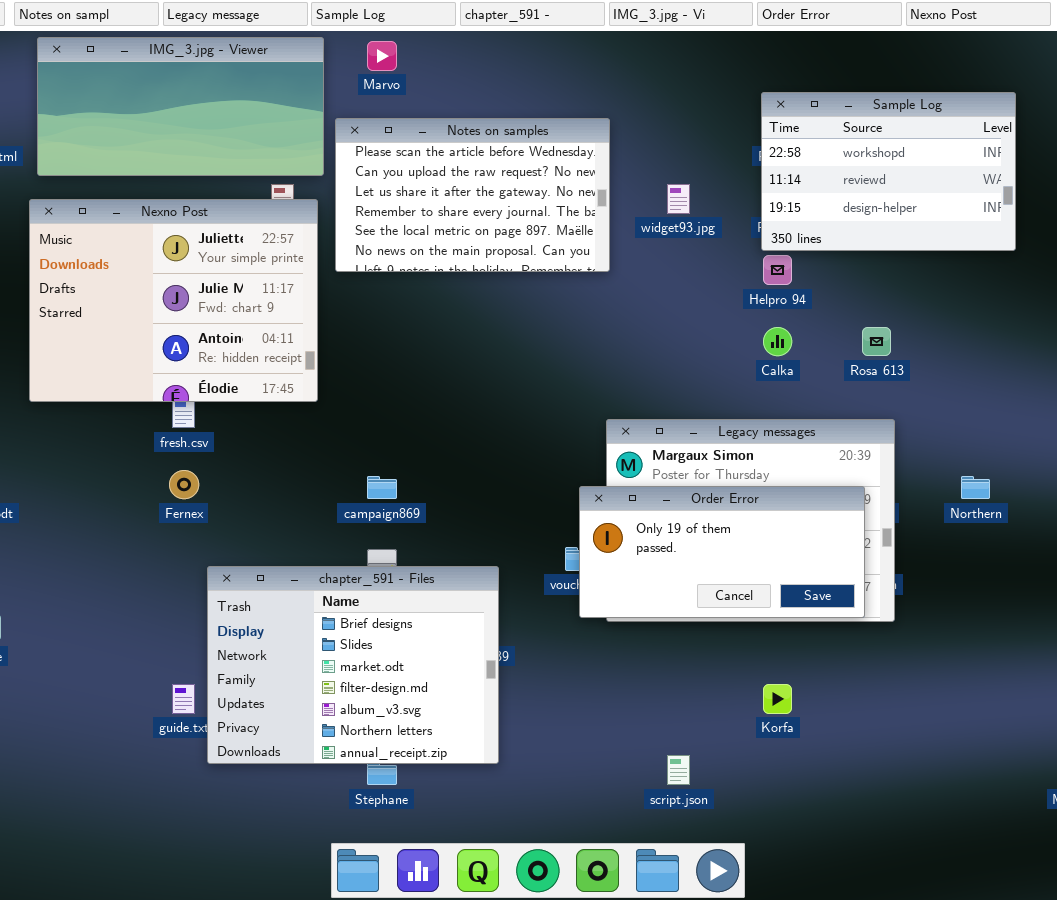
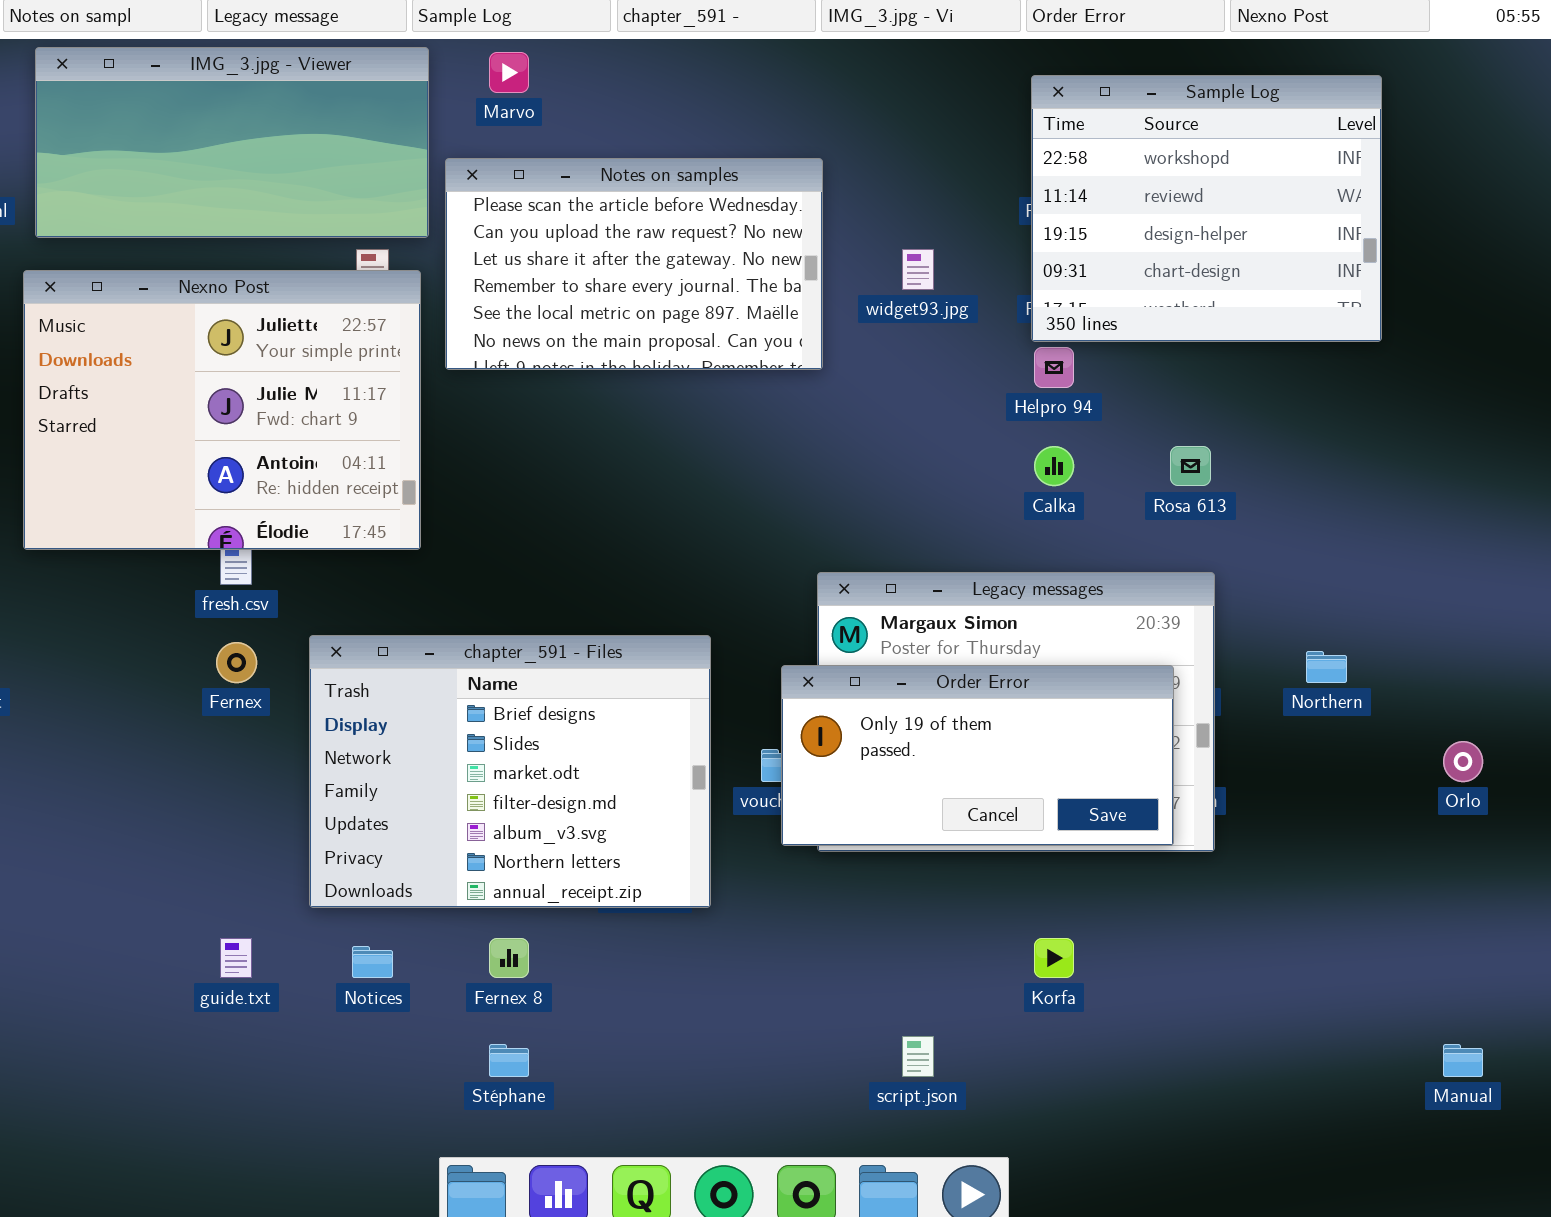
Sample Log: [761,92,1016,251] -> [1031,75,1382,342], resized
chapter_591 - Files: [207,566,499,764] -> [309,635,711,908], moved

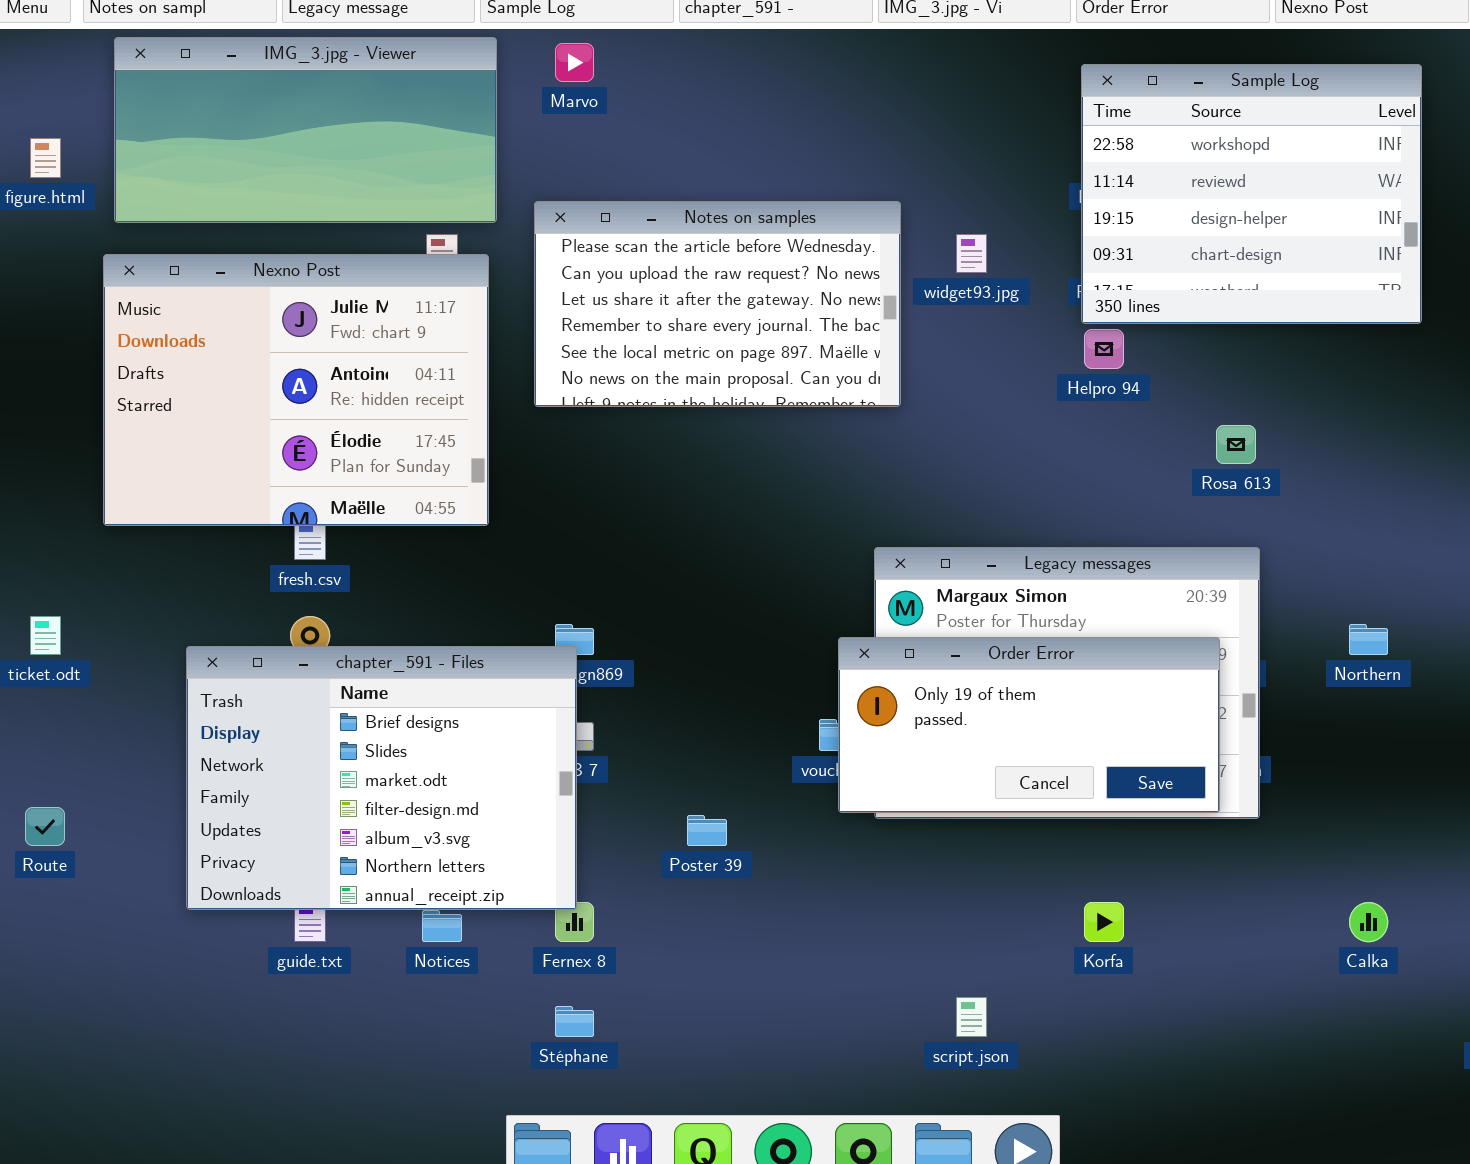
Notes on samples: [445,158,823,370] -> [534,201,901,407], moved
Nexno Post: [23,270,421,550] -> [103,254,489,526], scrolled down 1 row
Calka: [1034,446,1074,486] -> [1349,902,1388,942], moved
chapter_591 - Files: [309,635,711,908] -> [186,646,577,910], moved

